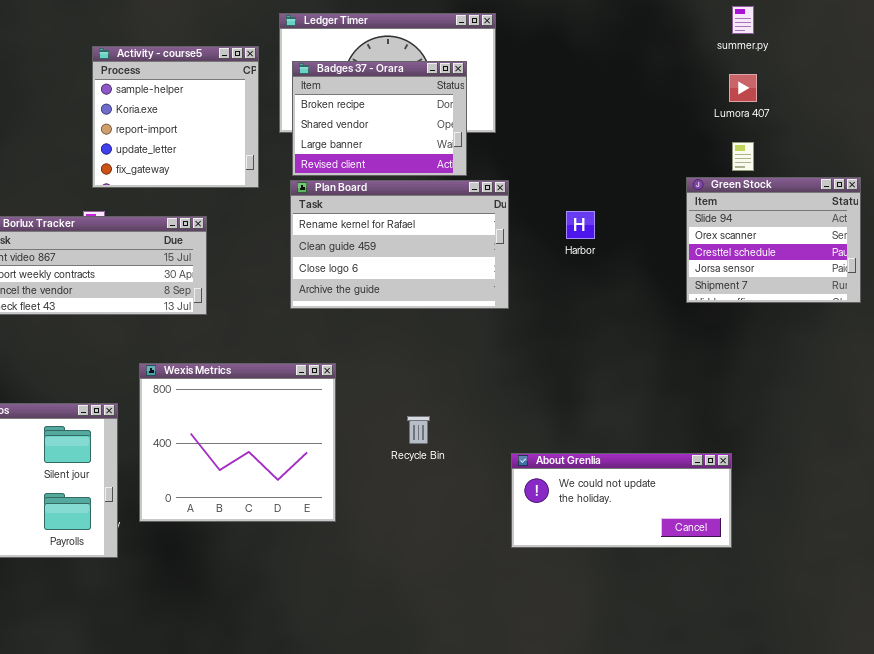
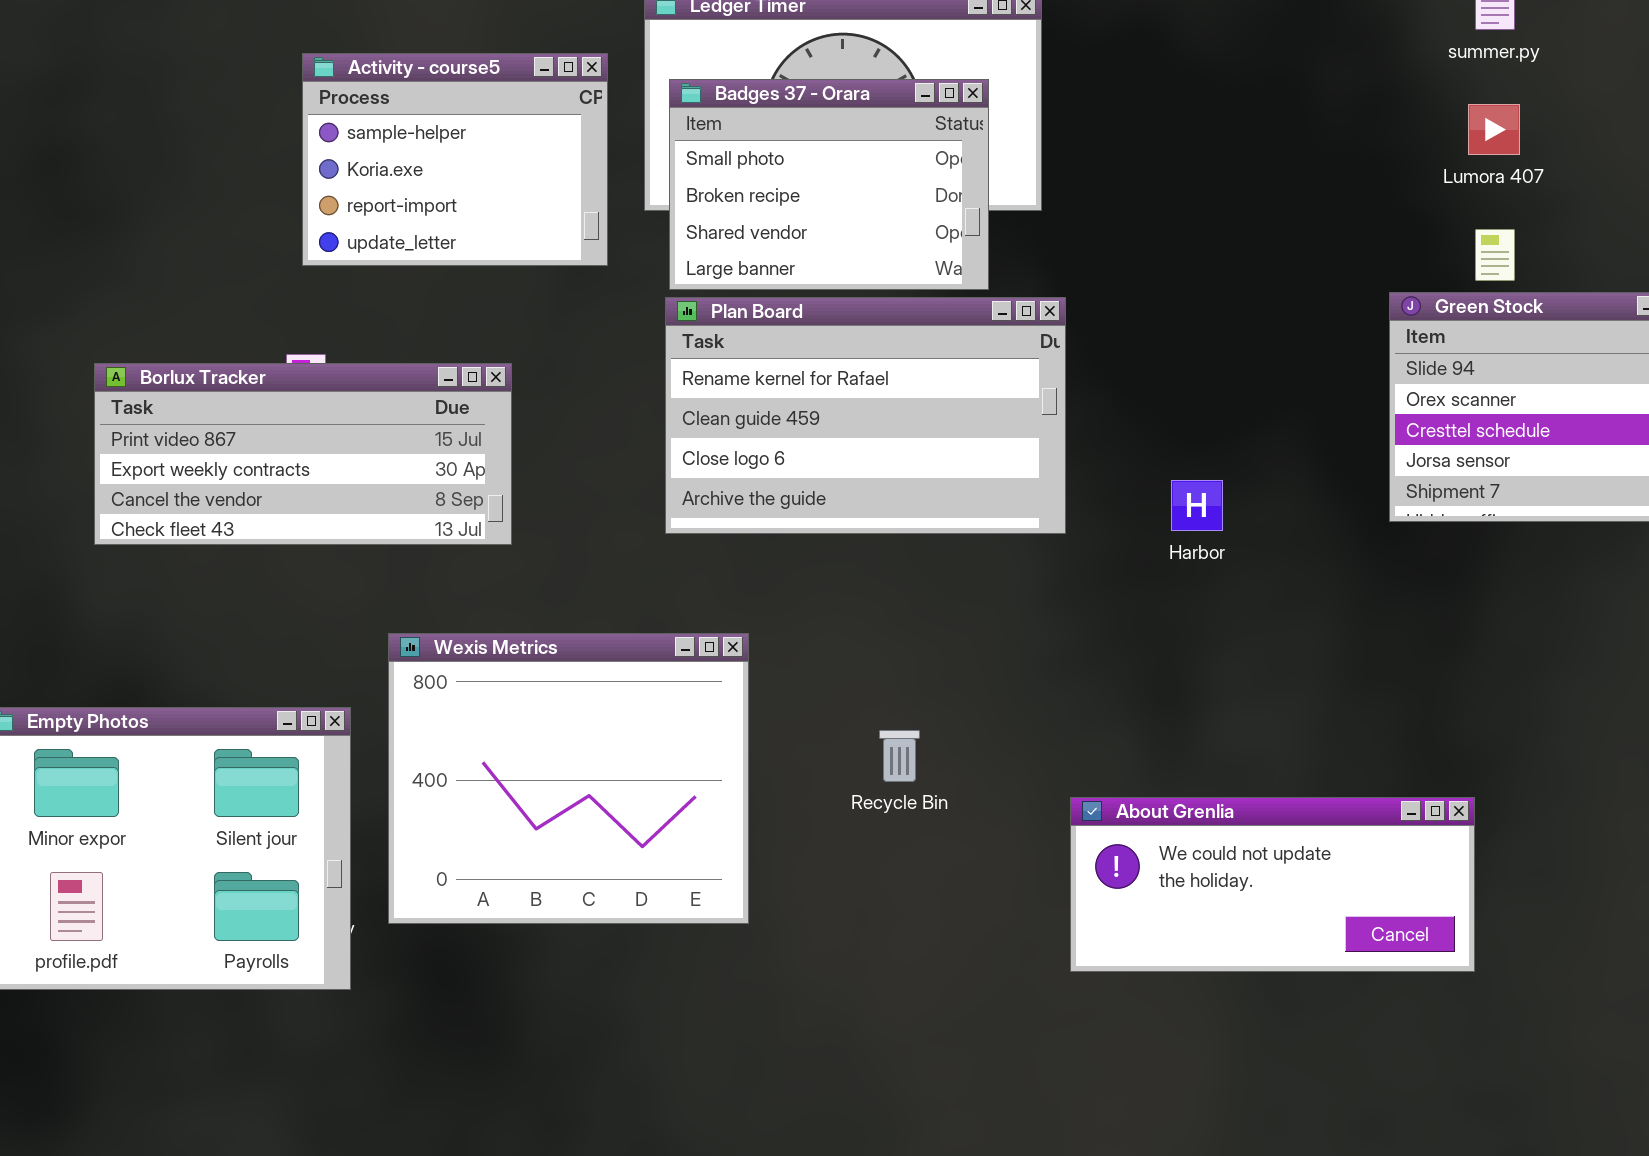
Activity - course5: [92,46,259,188] -> [302,53,608,266], resized
Badges 37 - Orara: [292,61,467,176] -> [669,79,989,290], scrolled up 1 row
Harbor: [566,211,595,239] -> [1171,480,1223,531], moved

